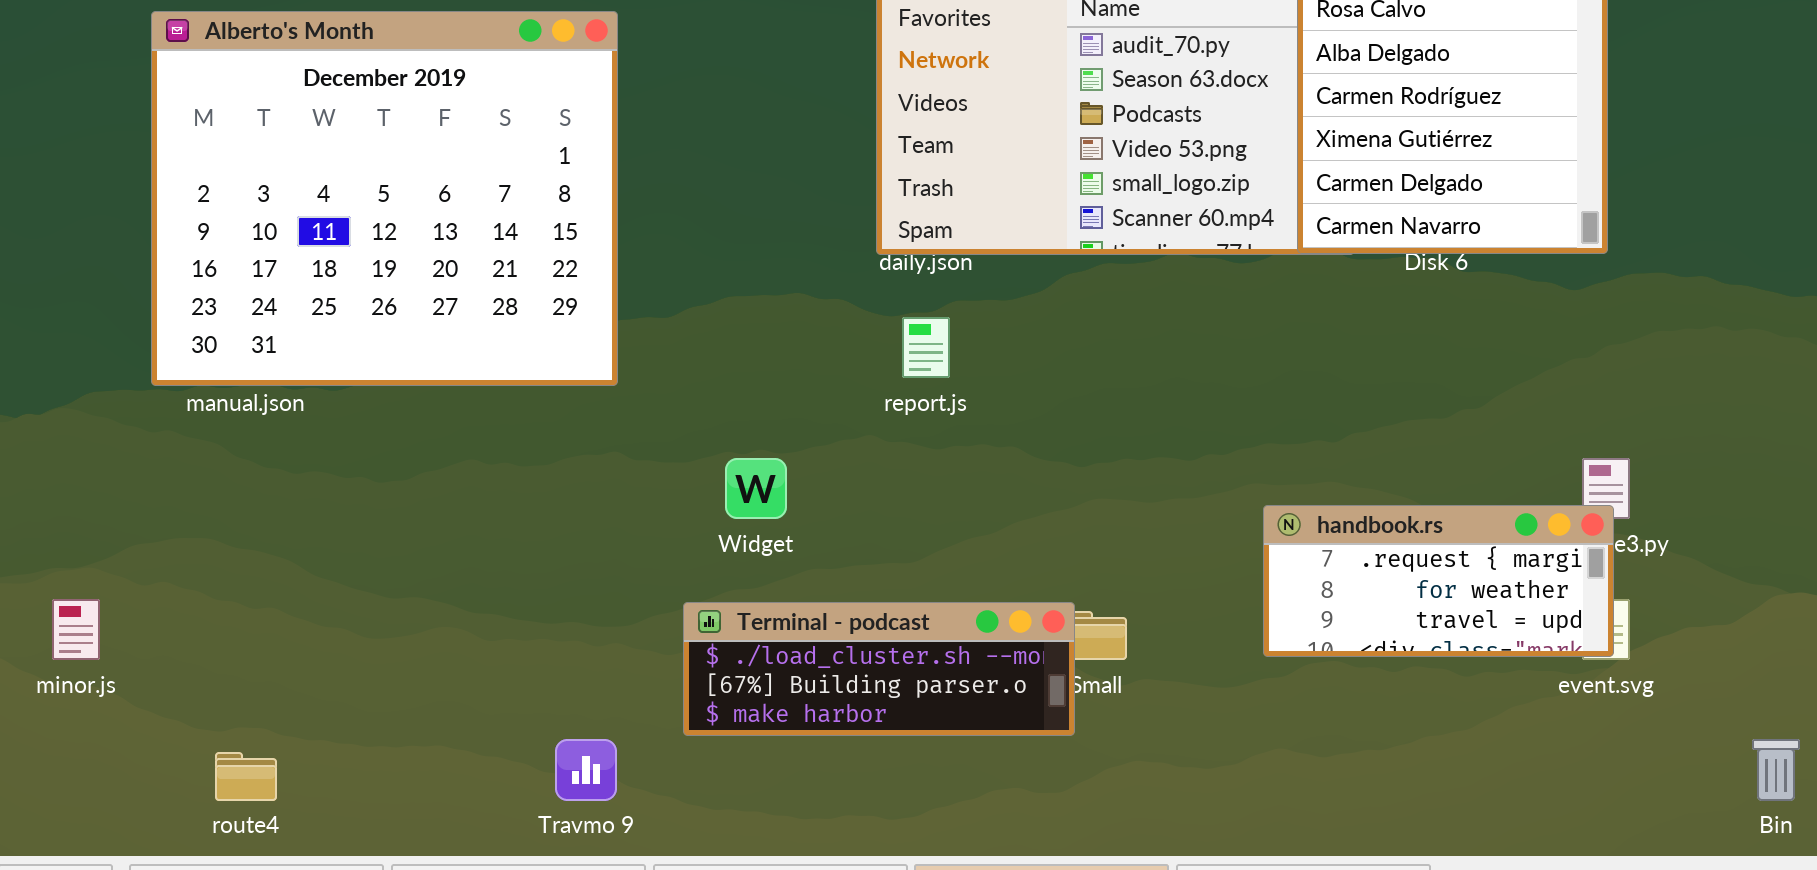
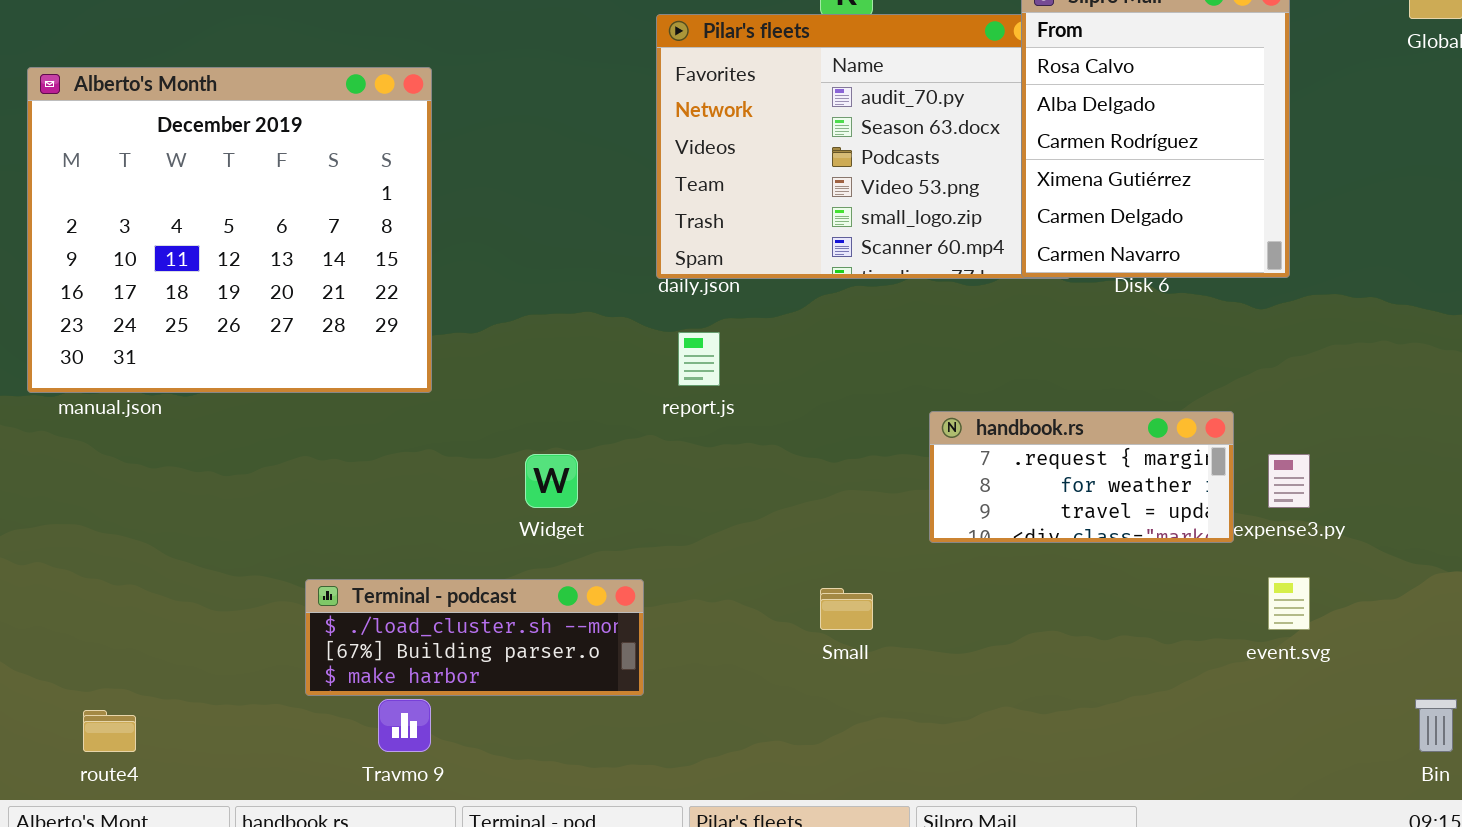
handbook.rs: [1263,505,1614,657] -> [929,411,1234,543], moved
Terminal - podcast: [683,602,1075,736] -> [305,579,644,696], moved

